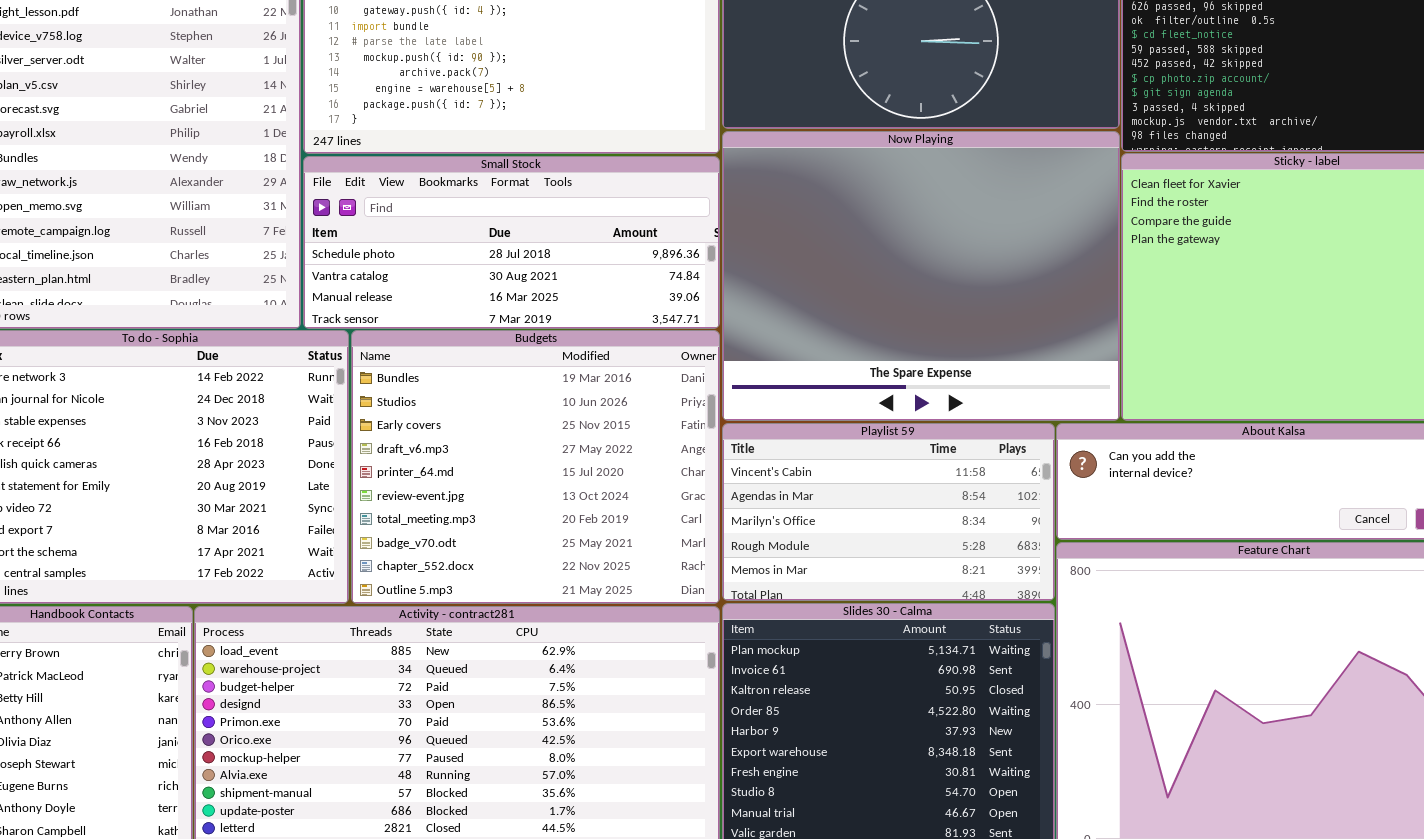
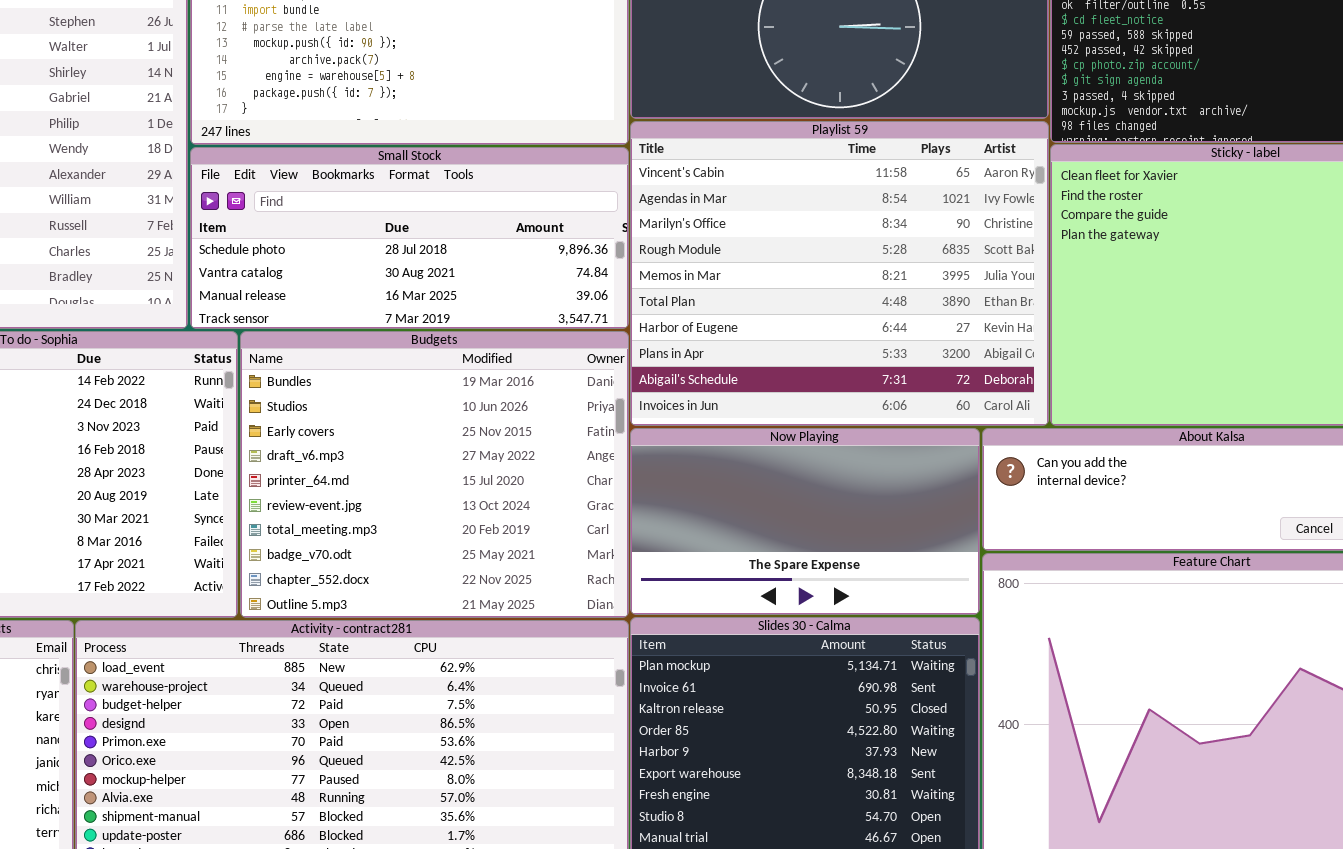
Now Playing: [722,131,1120,421] -> [630,428,980,615], moved, resized
Playlist 59: [722,423,1055,601] -> [630,121,1049,426], moved, resized

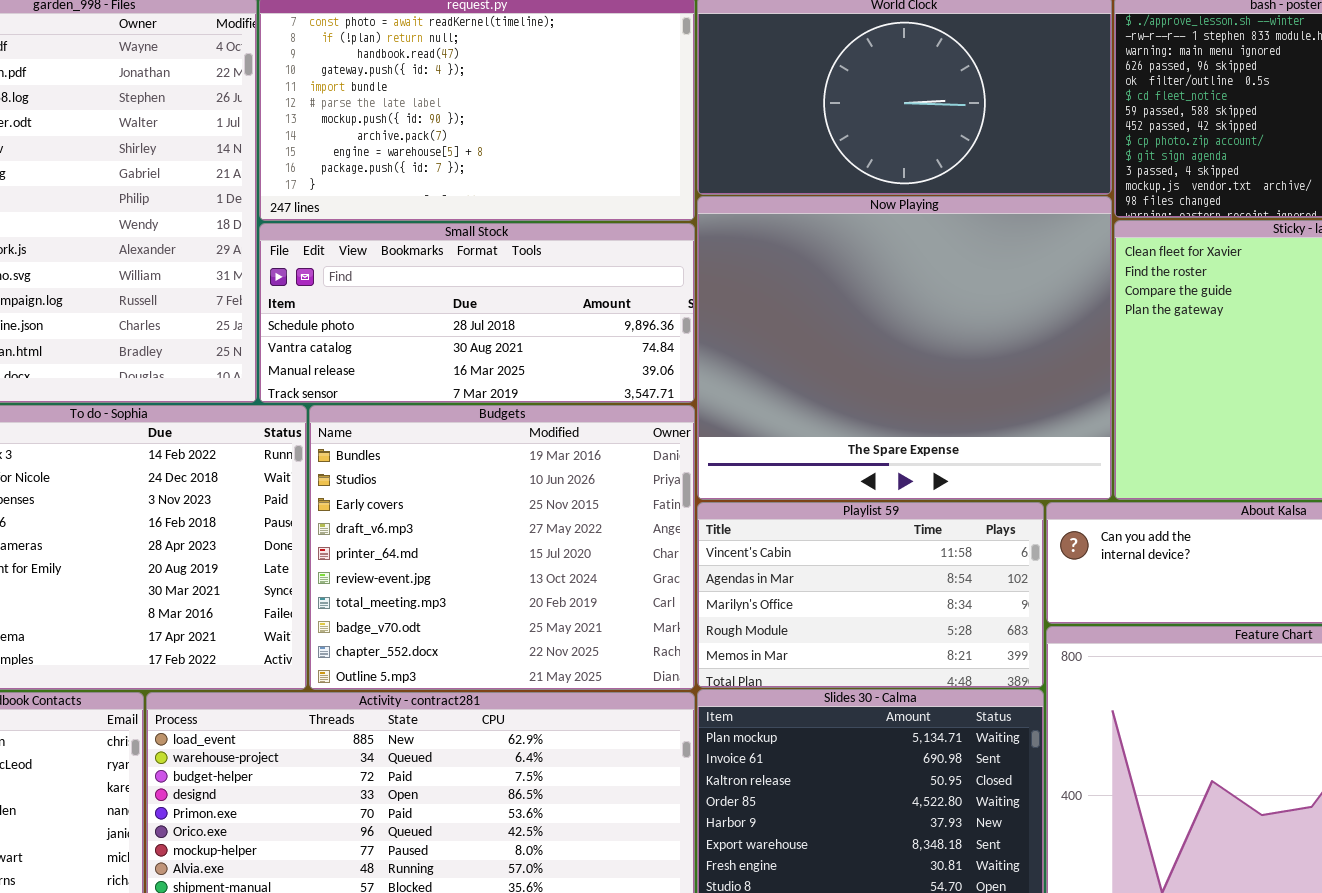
Playlist 59: [630,121,1049,426] -> [697,502,1044,688], moved, resized
Now Playing: [630,428,980,615] -> [697,196,1112,500], moved, resized

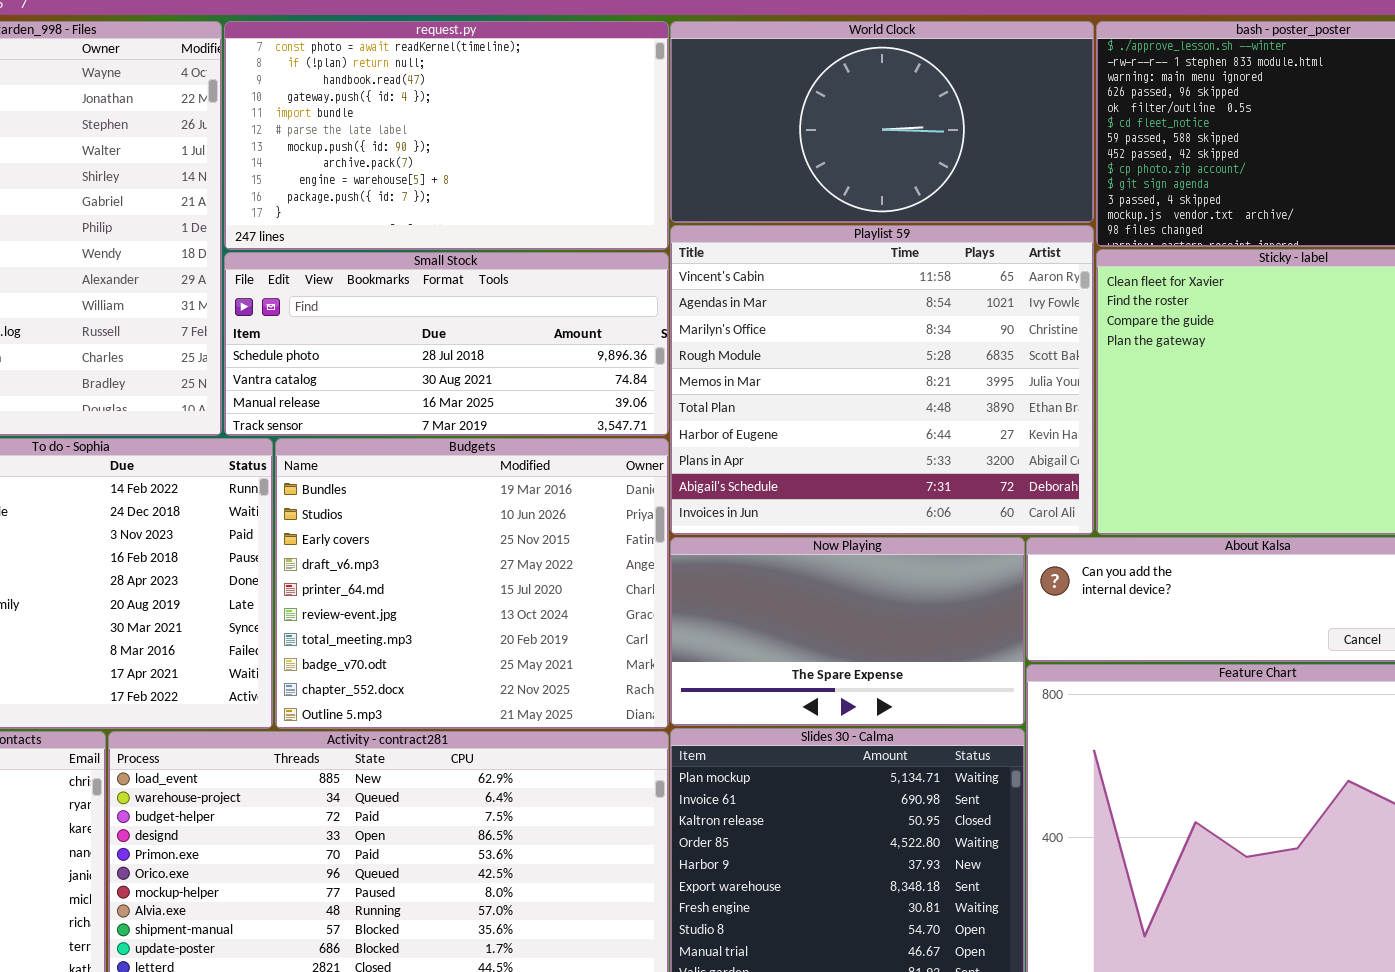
Now Playing: [697,196,1112,500] -> [670,537,1025,726], moved, resized
Playlist 59: [697,502,1044,688] -> [670,225,1094,535], moved, resized

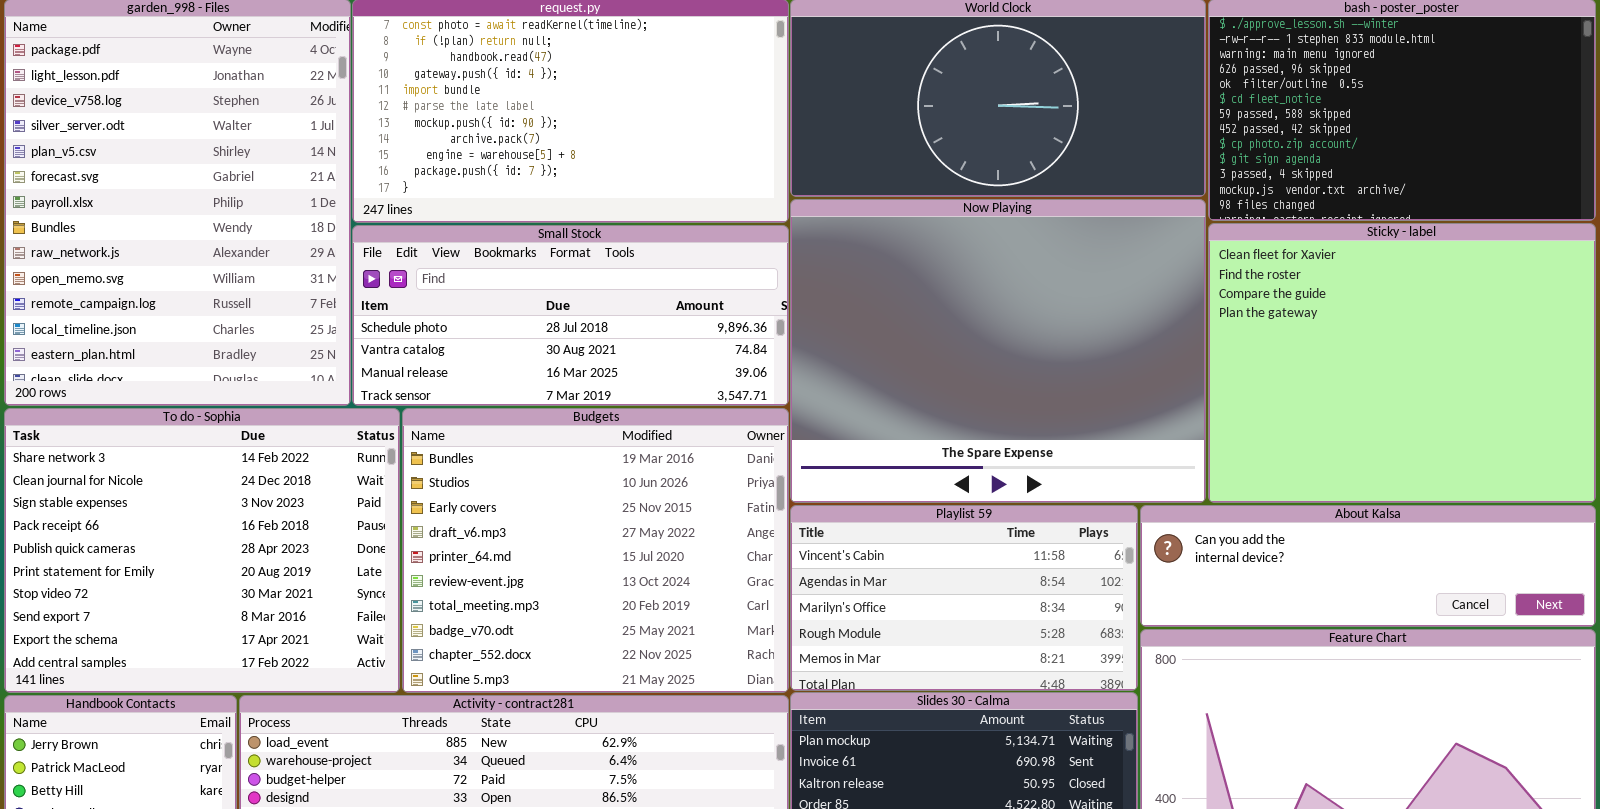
Playlist 59: [670,225,1094,535] -> [790,505,1138,691], moved, resized
Now Playing: [670,537,1025,726] -> [790,199,1206,503], moved, resized

